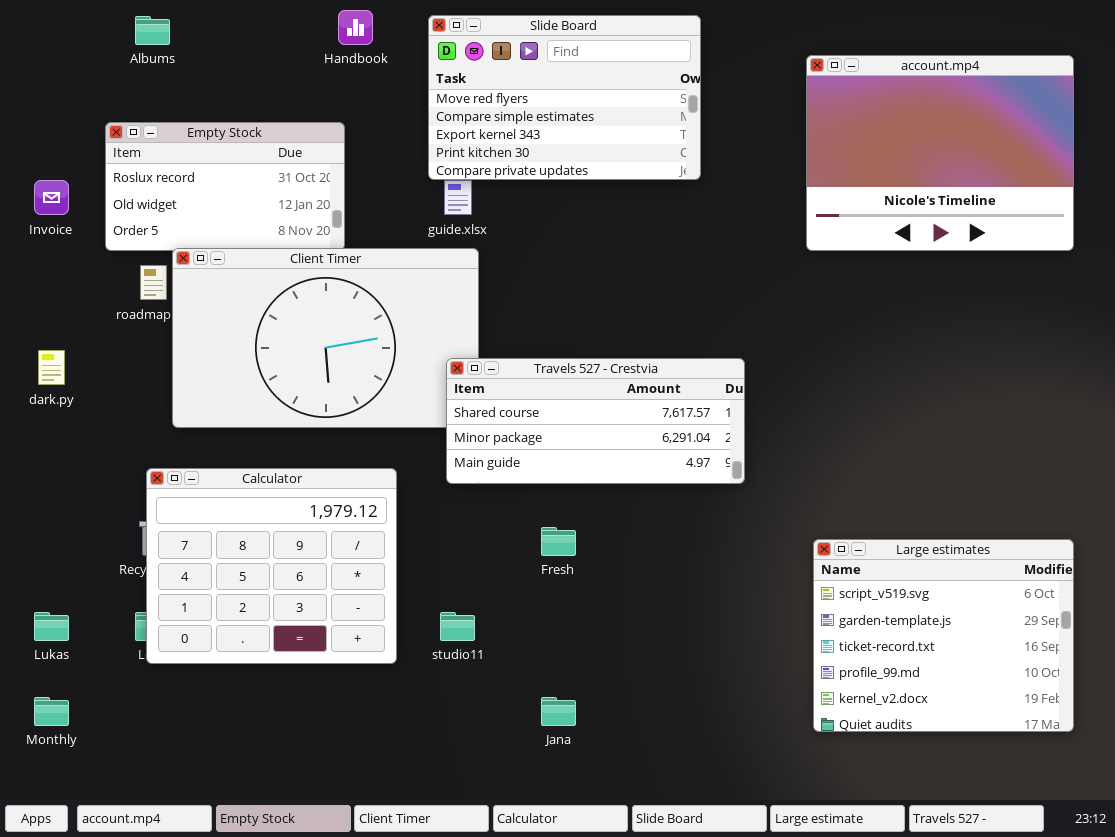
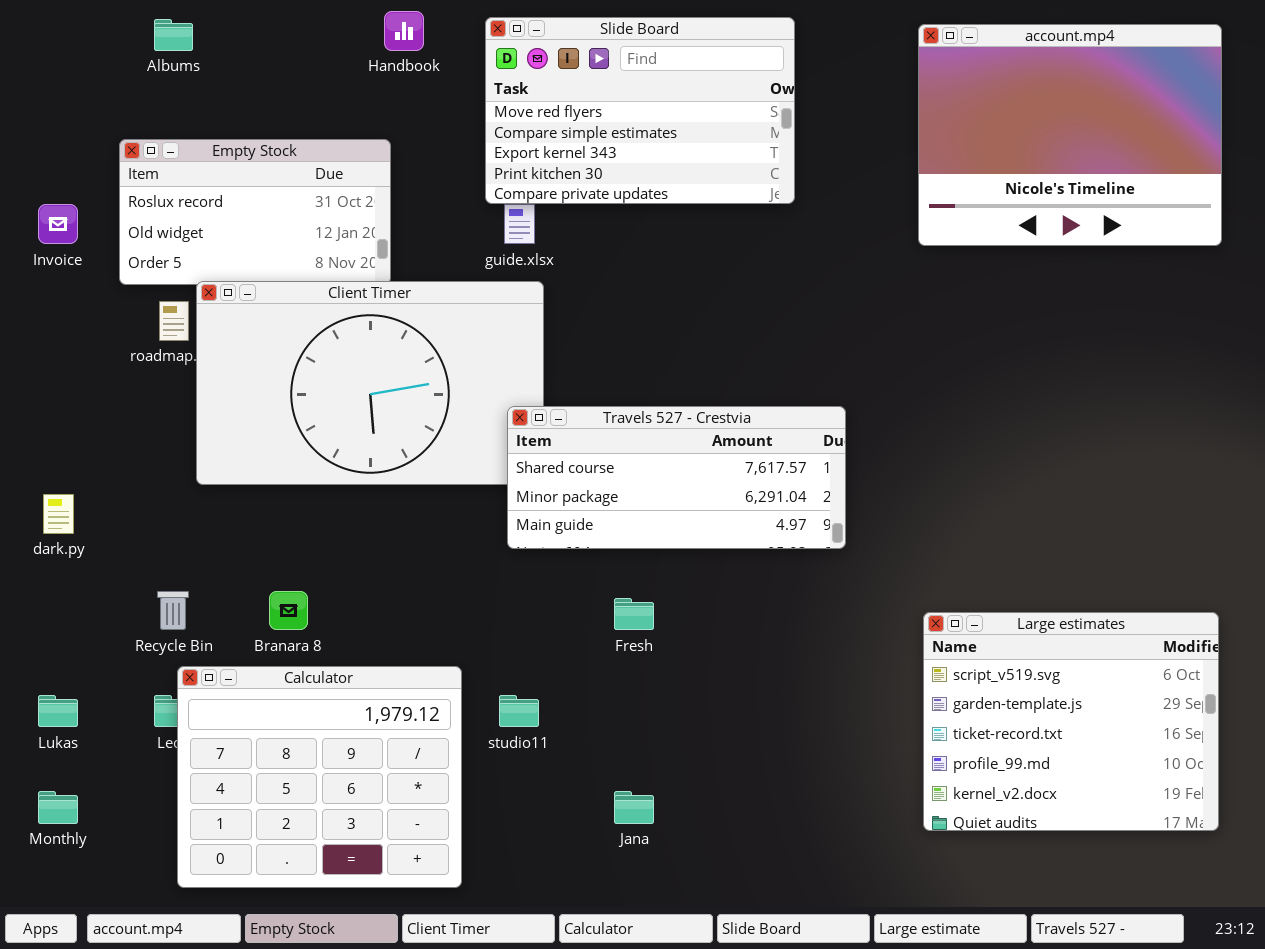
account.mp4: [806,55,1074,251] -> [918,24,1222,246], moved
dark.py: [38,350,65,385] -> [43,494,74,534], moved
Calculator: [146,468,397,664] -> [177,666,462,888], moved

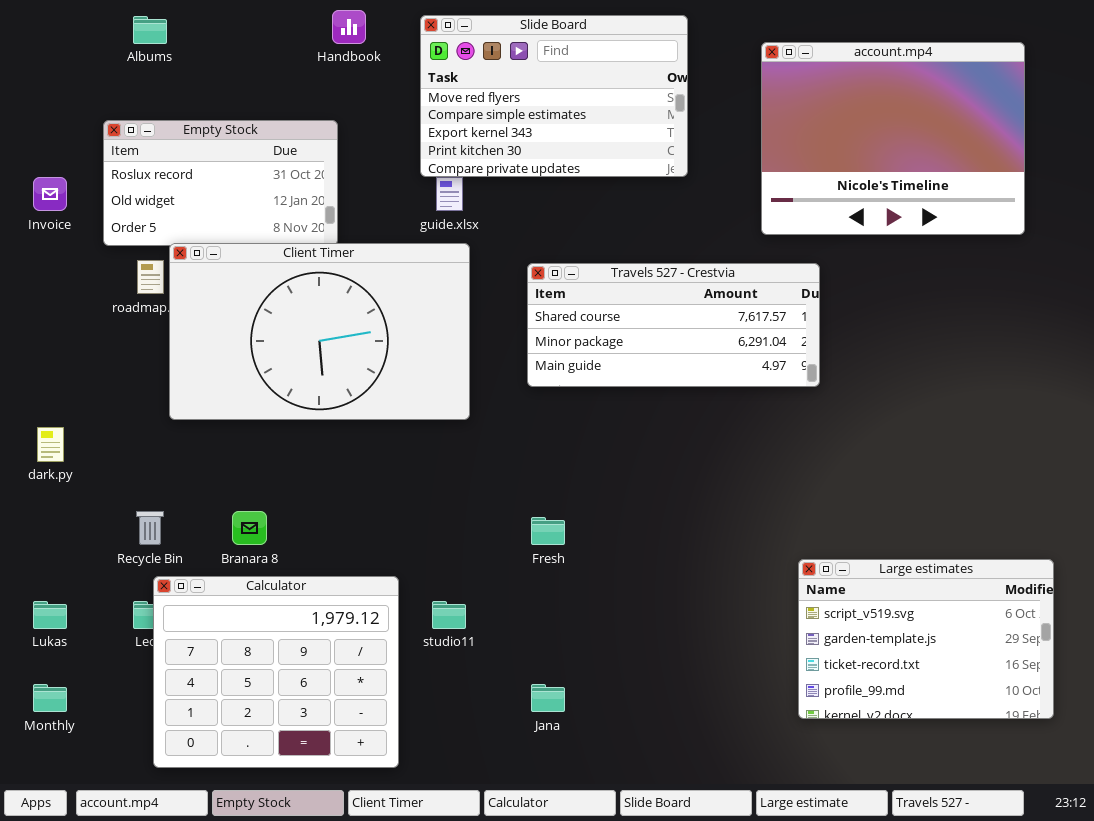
account.mp4: [918,24,1222,246] -> [761,42,1025,235], moved
Travels 527 - Crestvia: [507,406,846,549] -> [527,263,820,387], moved
Large estimates: [923,612,1219,831] -> [798,559,1054,719], resized

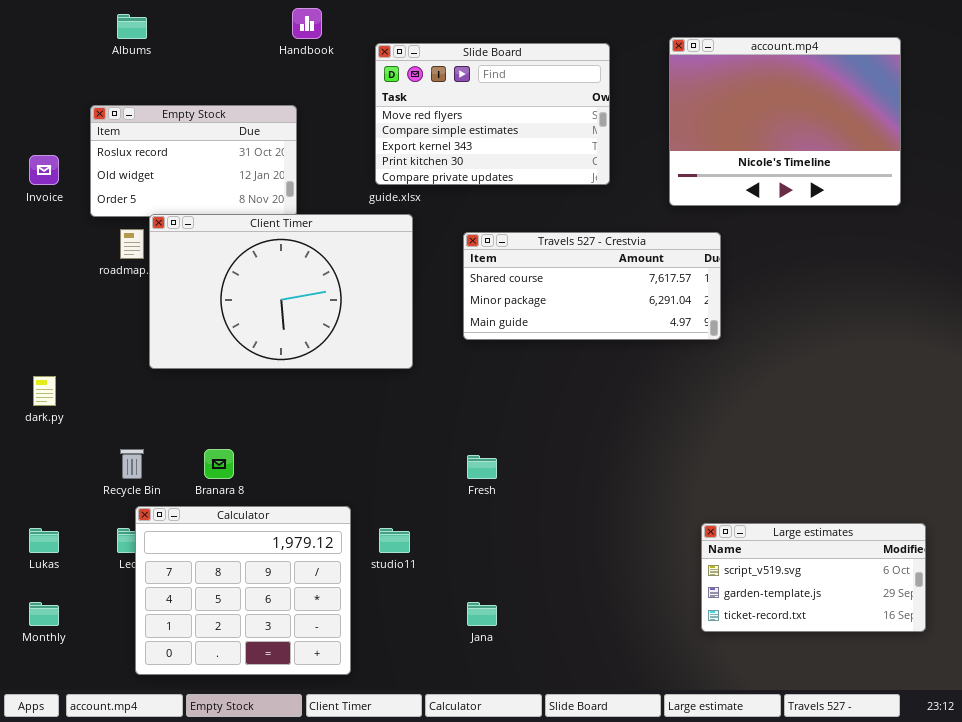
Slide Board: [420,15,688,177] -> [375,43,610,185], moved
Large estimates: [798,559,1054,719] -> [701,523,926,632], resized

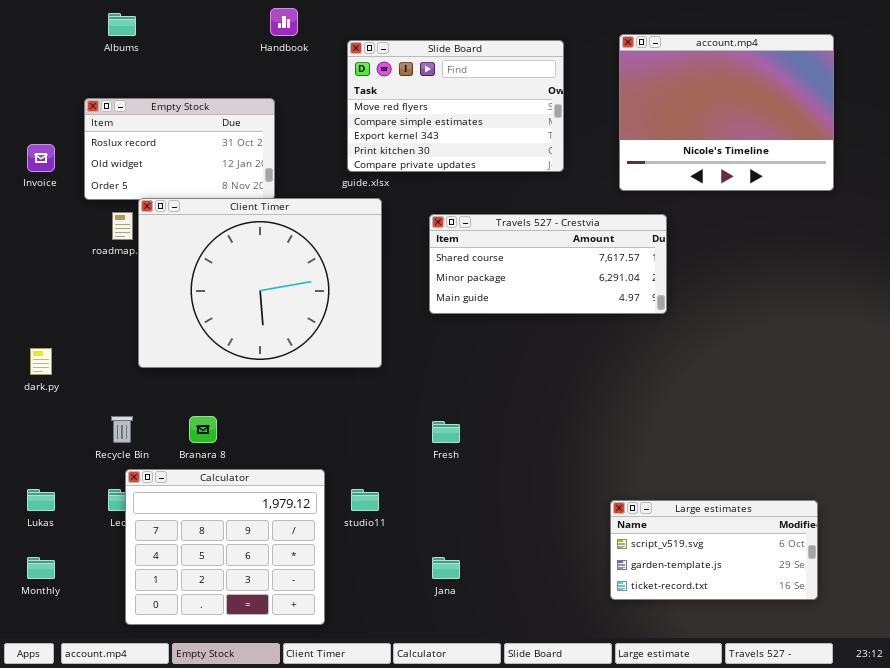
Client Timer: [149,214,413,369] -> [138,198,382,368], resized
Large estimates: [701,523,926,632] -> [610,500,818,600], moved

